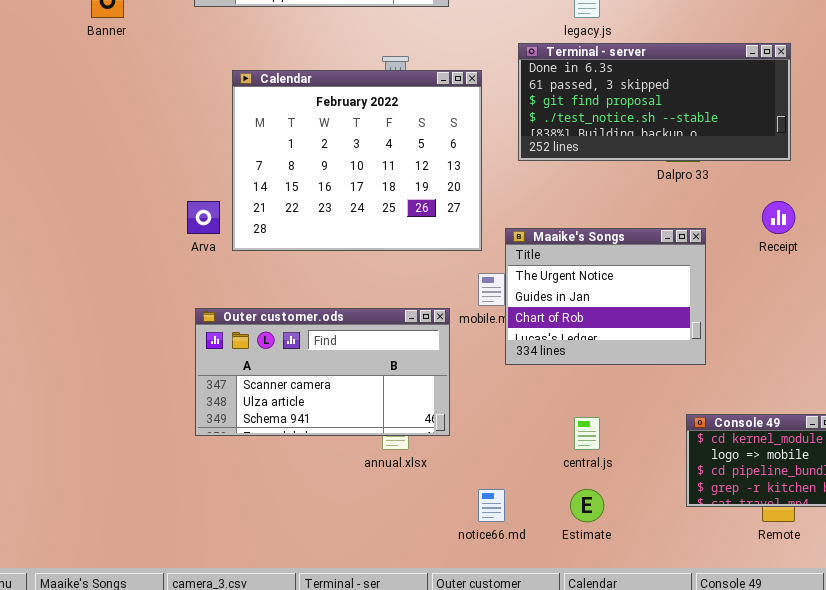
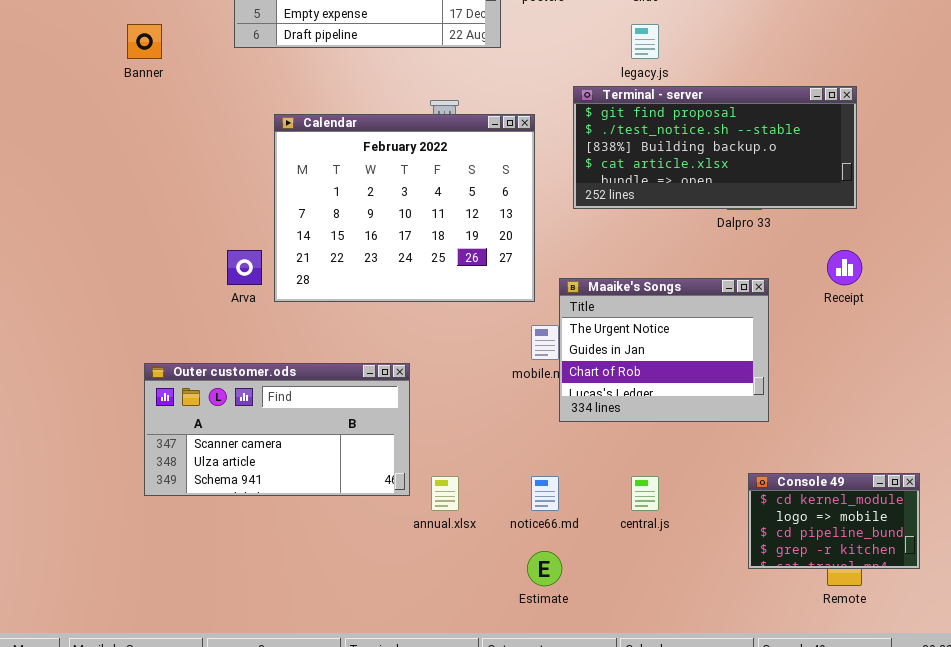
Terminal - server: [518,43,791,161] -> [573,86,857,209], scrolled down 2 rows
Outer customer.ods: [195,308,450,436] -> [144,363,410,496], moved
notice66.md: [478,489,505,522] -> [531,476,559,511], moved
Estimate: [570,489,604,522] -> [527,551,562,586], moved

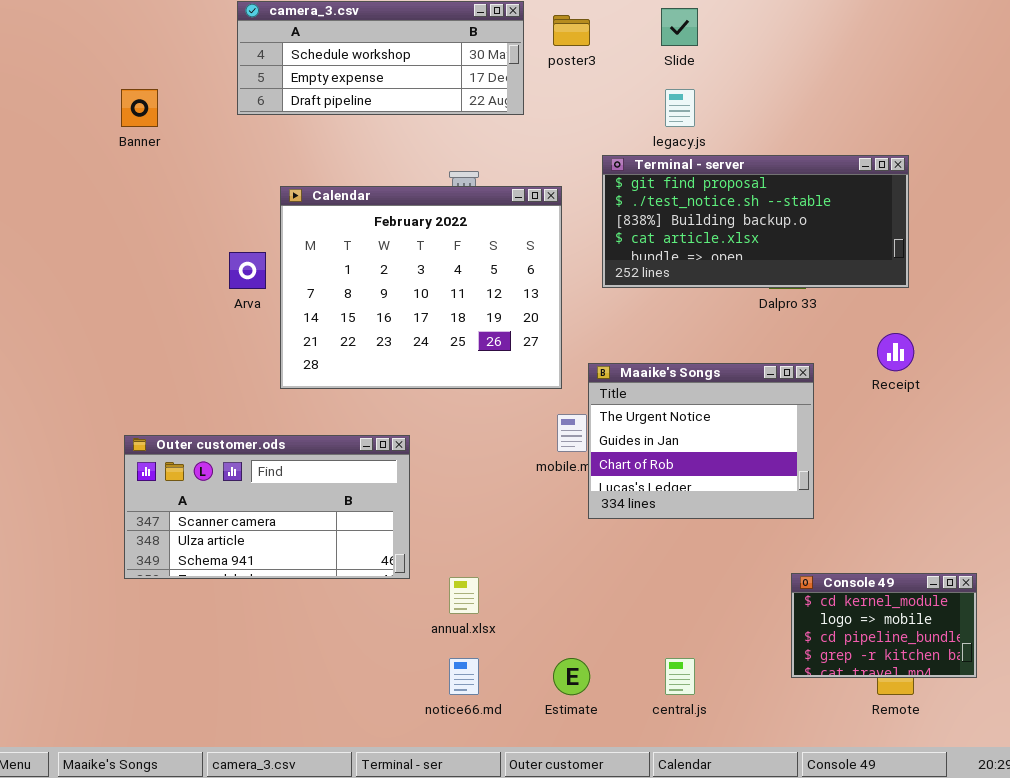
Arva: [227,250,262,285] -> [229,252,266,289], moved
Outer customer.ods: [144,363,410,496] -> [124,435,410,579], moved
notice66.md: [531,476,559,511] -> [449,658,479,695], moved
central.js: [631,476,659,511] -> [665,658,695,695], moved

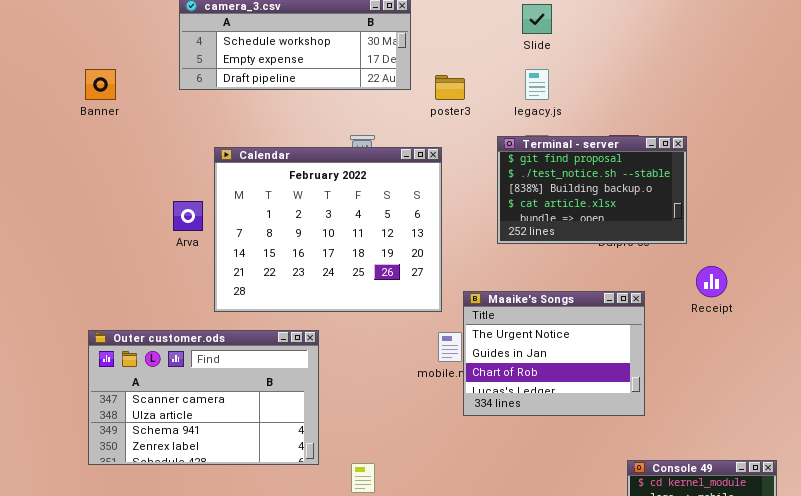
poster3: [553,15,590,46] -> [435,75,465,100], moved
Terminal - server: [602,155,909,288] -> [497,136,687,244], moved, resized
Outer customer.ods: [124,435,410,579] -> [88,330,319,465], resized

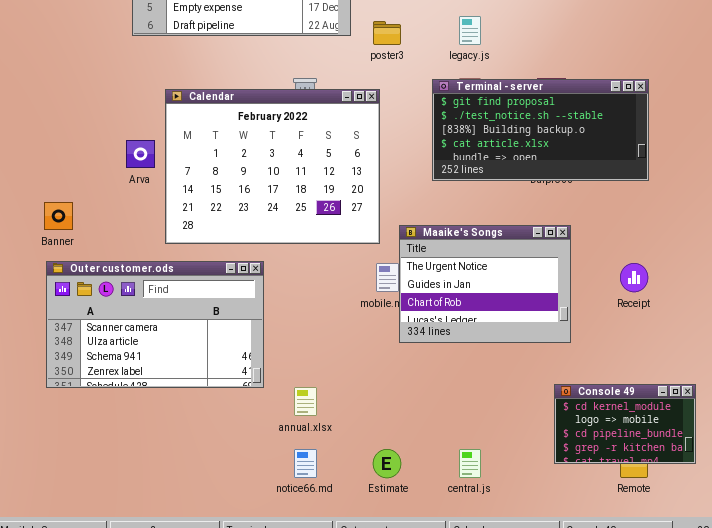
Banner: [85,69,116,100] -> [44,202,73,230], moved
Terminal - server: [497,136,687,244] -> [432,79,649,181], resized
Receipt: [696,266,727,297] -> [620,263,648,292], moved

